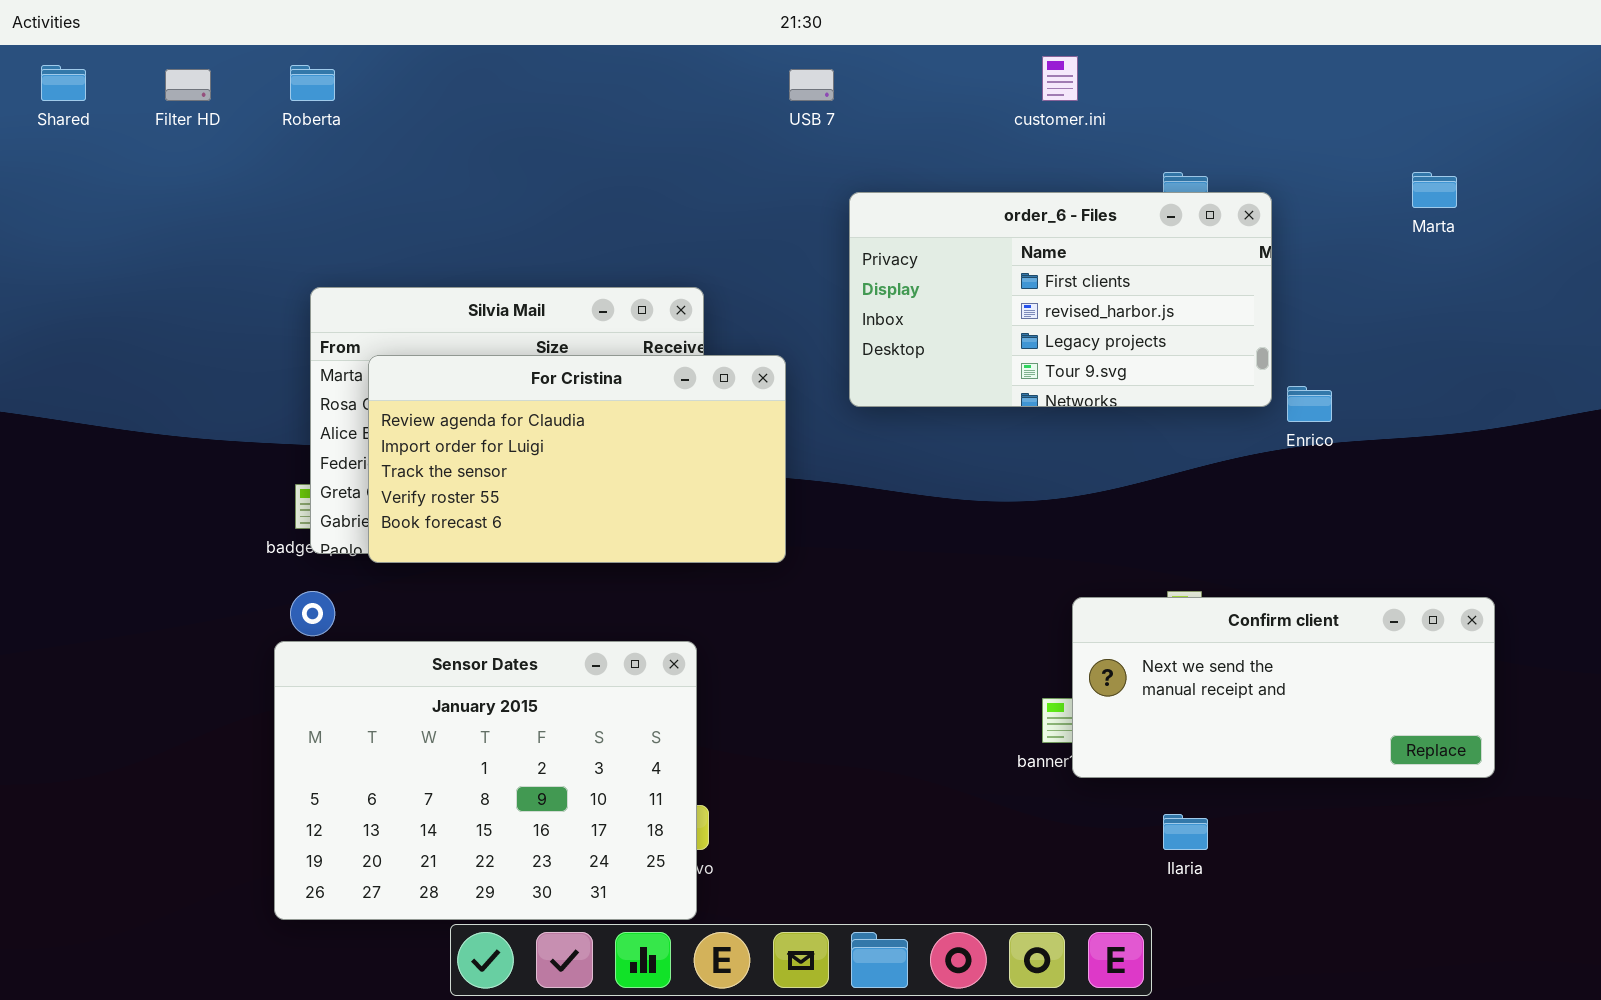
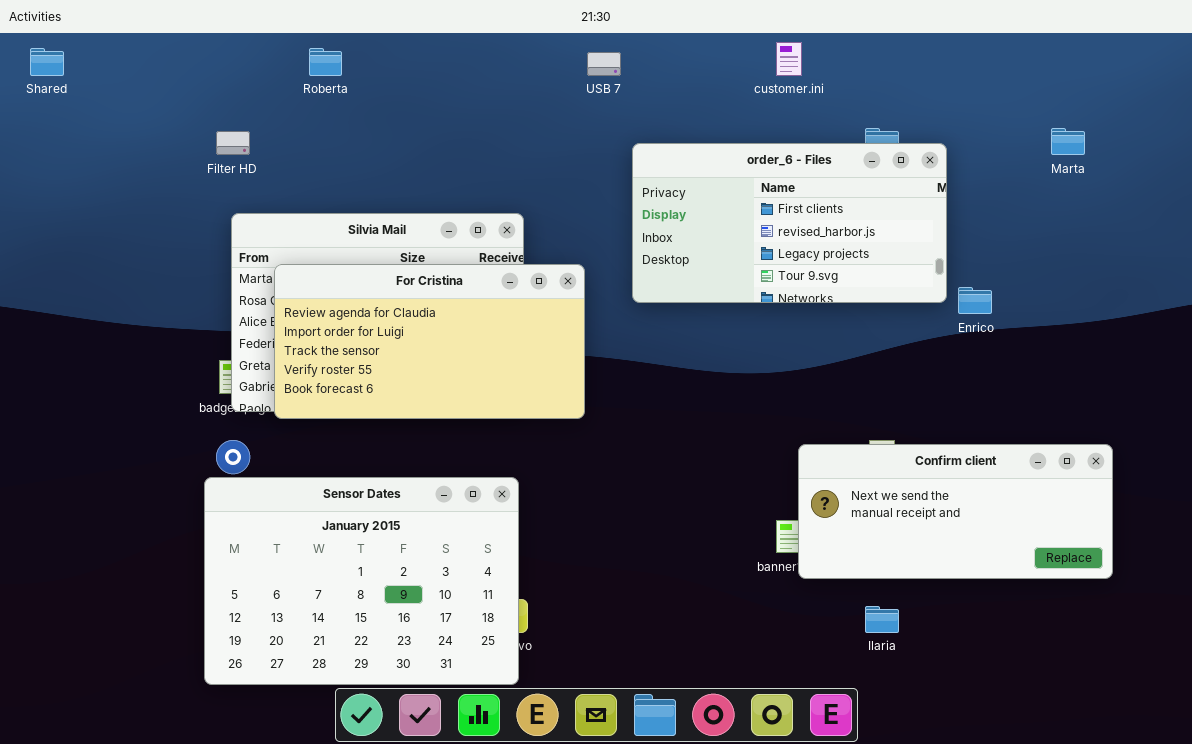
Roberta: [290,65,335,101] -> [309,48,342,76], moved
Filter HD: [165,69,211,101] -> [216,131,250,155], moved

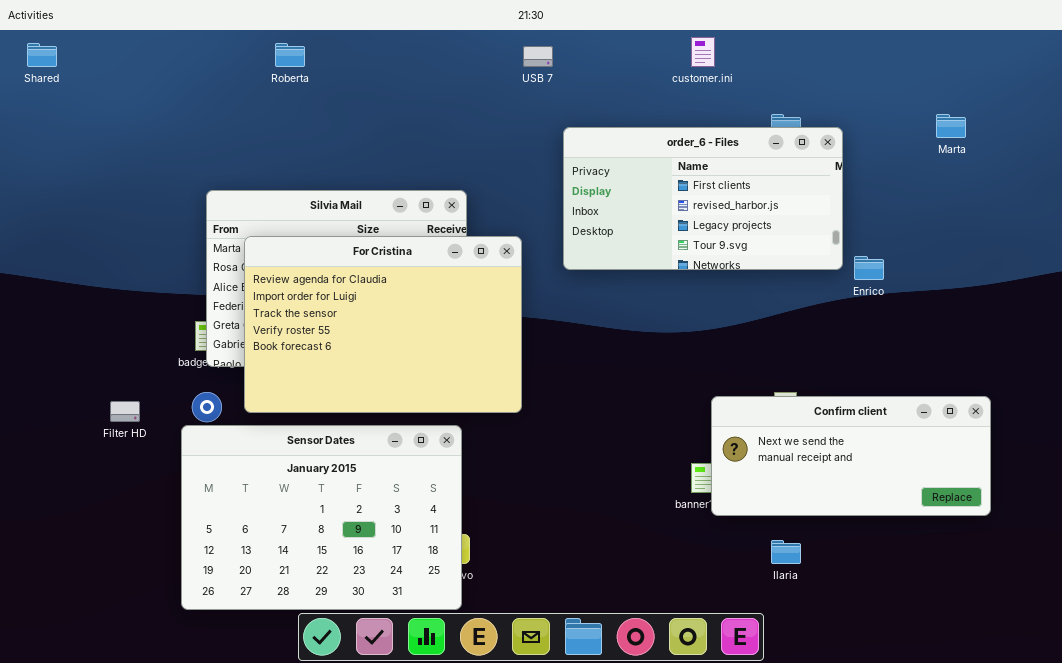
Filter HD: [216,131,250,155] -> [110,401,140,422], moved
For Cristina: [274,264,585,419] -> [244,236,522,413], resized

